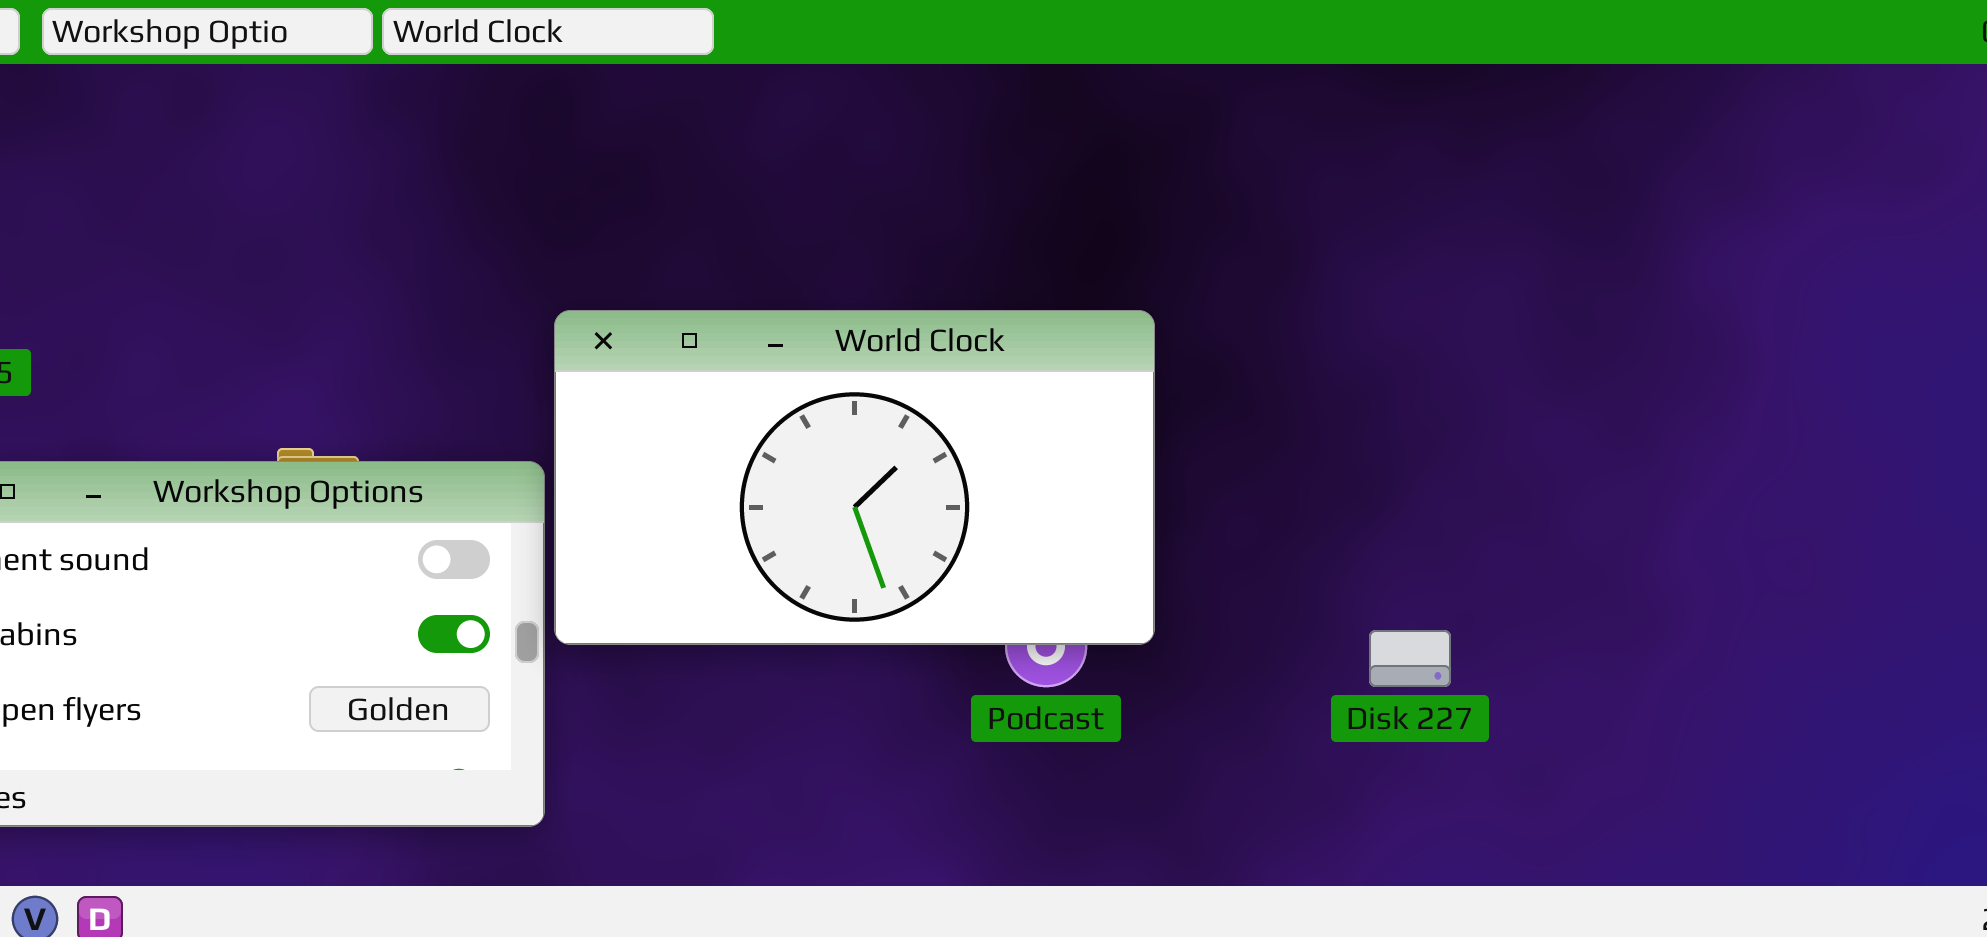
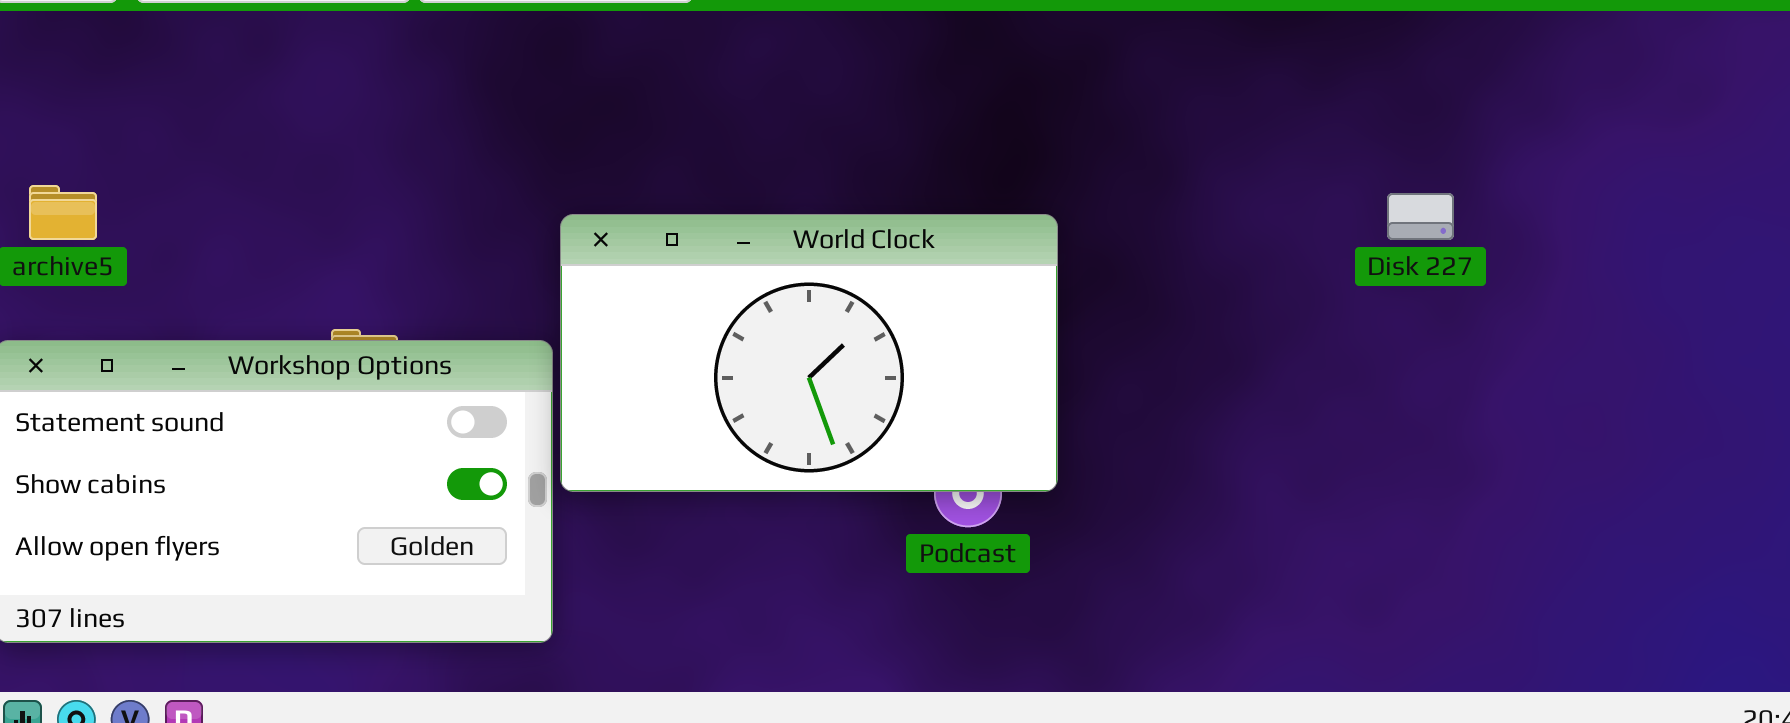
Disk 227: [1369,630,1451,687] -> [1387,193,1454,240], moved

